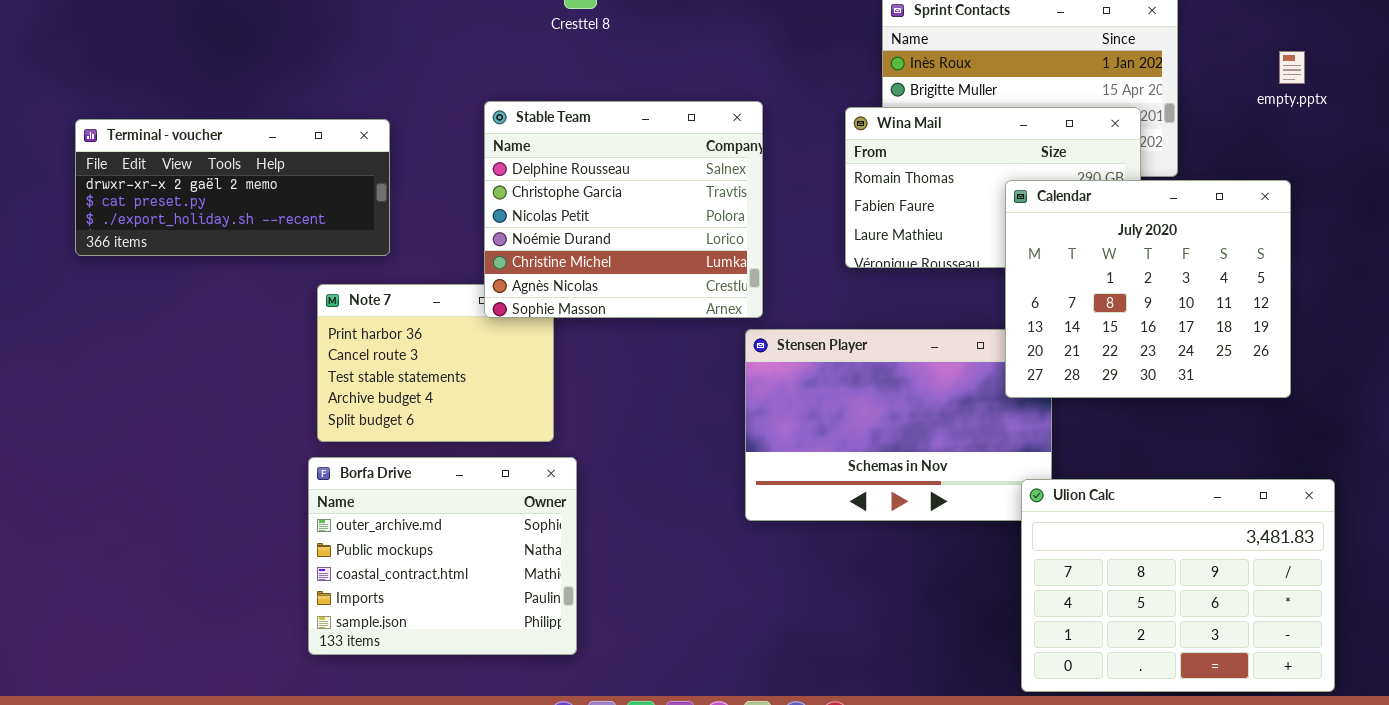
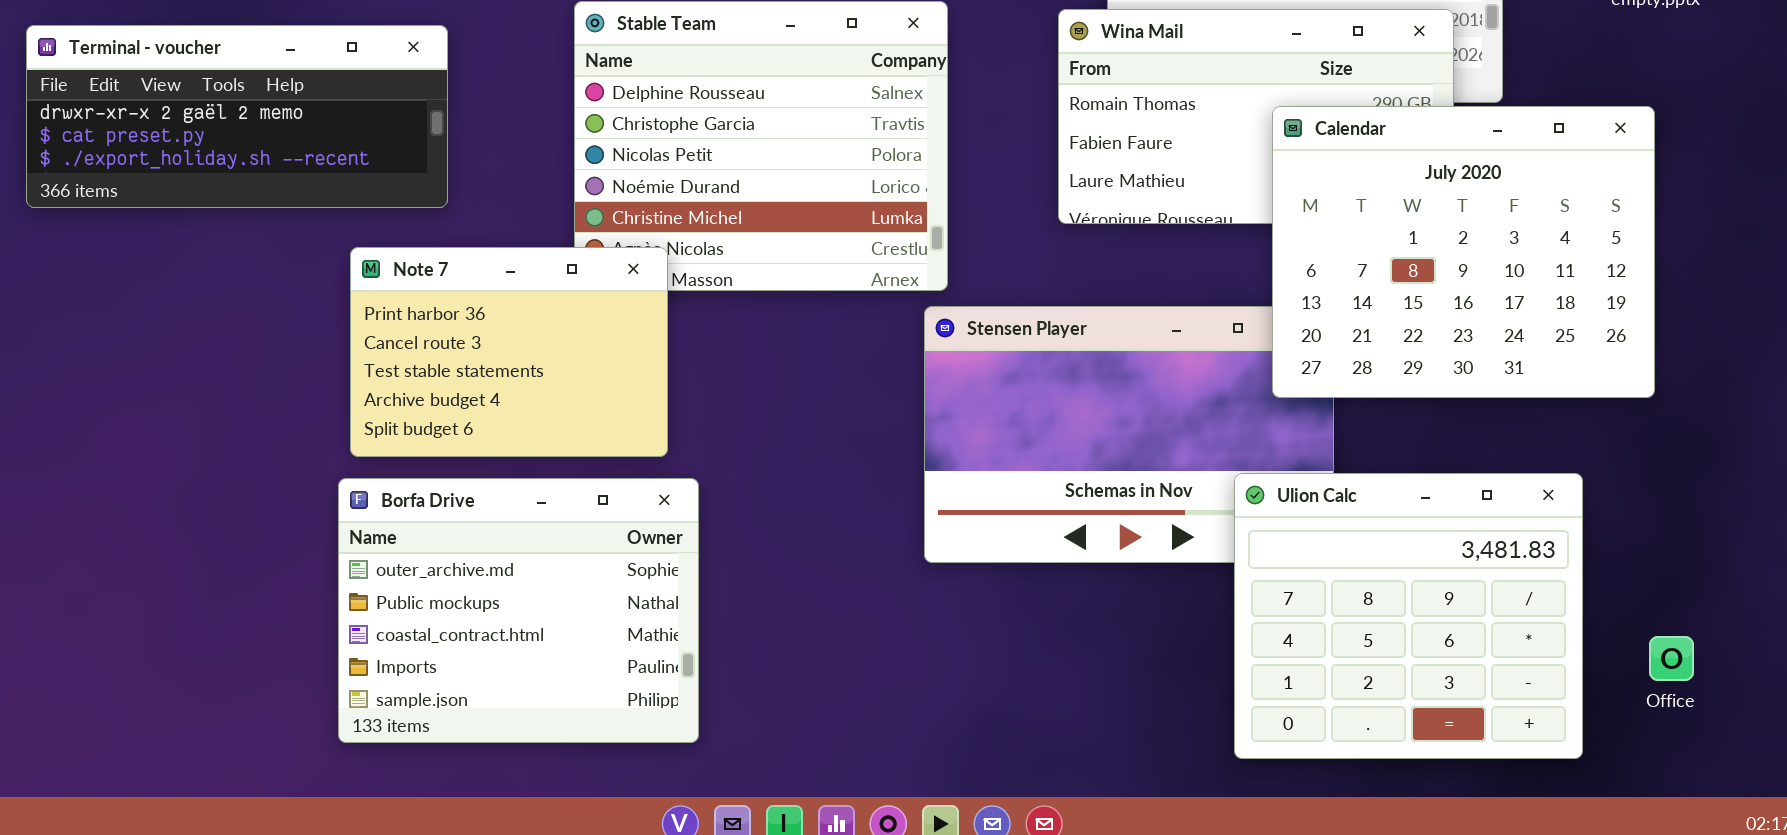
Note 7: [317,284,554,442] -> [350,247,668,457], raised
Ulion Calc: [1021,479,1335,692] -> [1234,473,1583,759], moved, resized

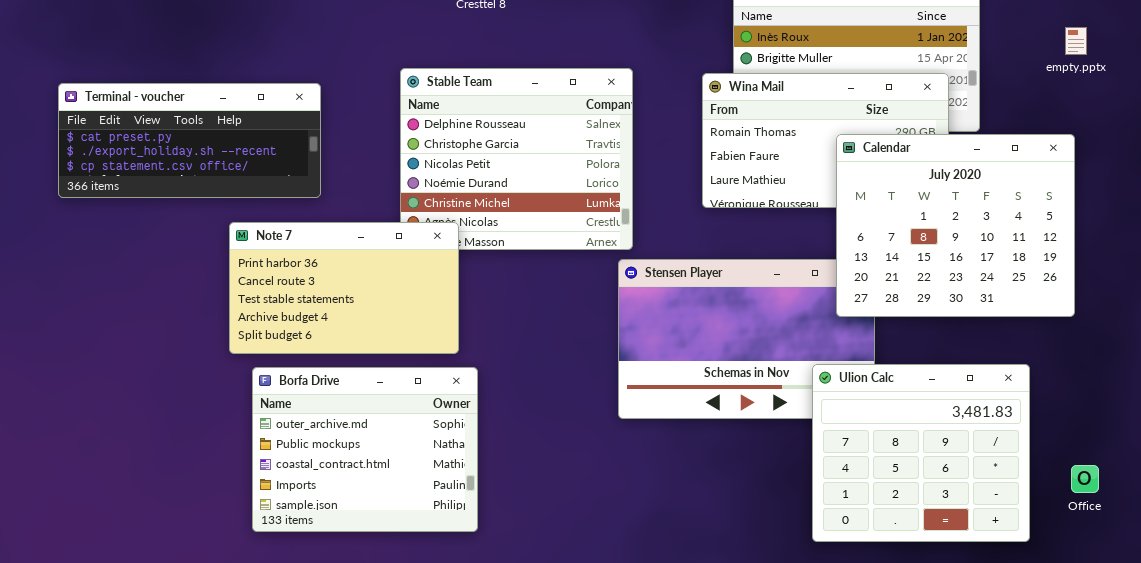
Terminal - voucher: [26,25,448,208] -> [58,83,321,198], scrolled down 1 row
Note 7: [350,247,668,457] -> [229,222,459,354], resized

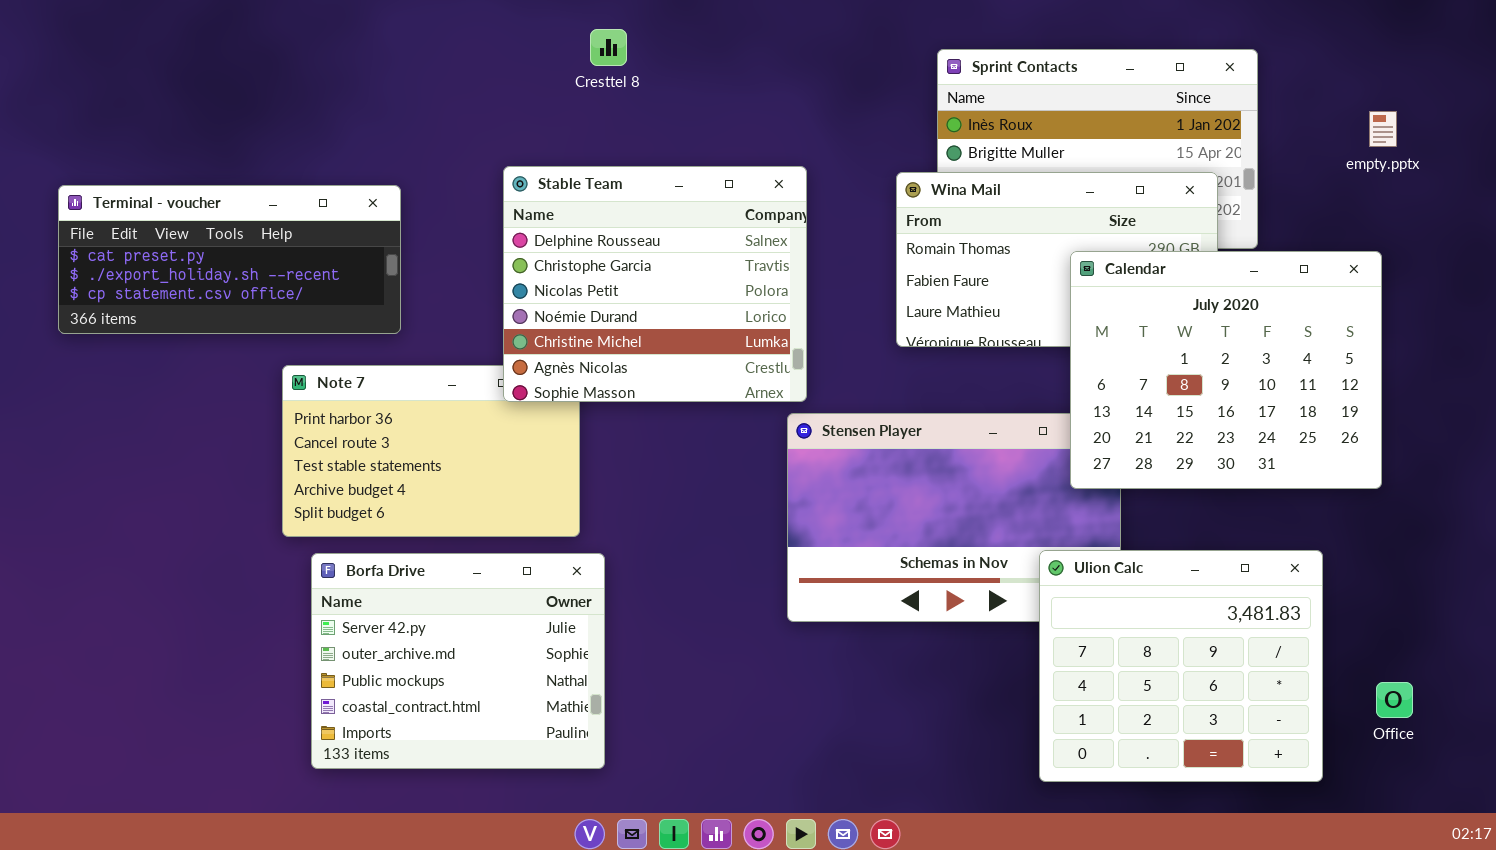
Stable Team: [400,68,633,250] -> [503,166,807,402], raised
Borfa Drive: [252,367,478,532] -> [311,553,605,769], scrolled up 1 row

